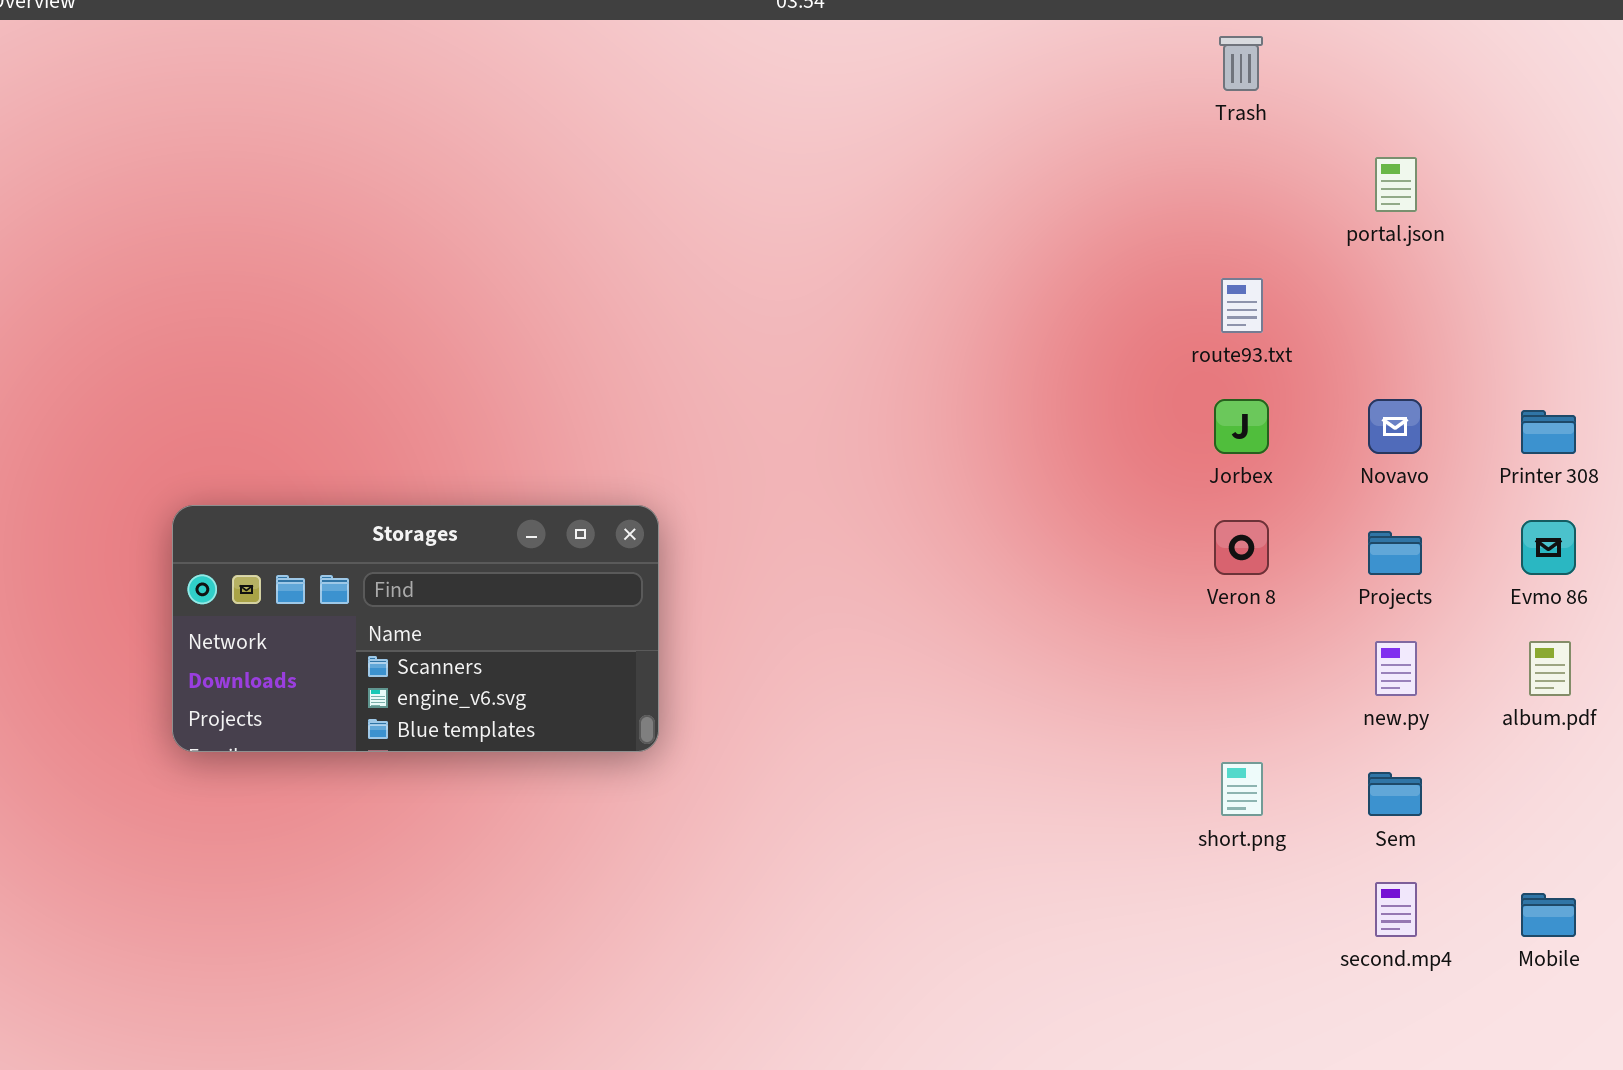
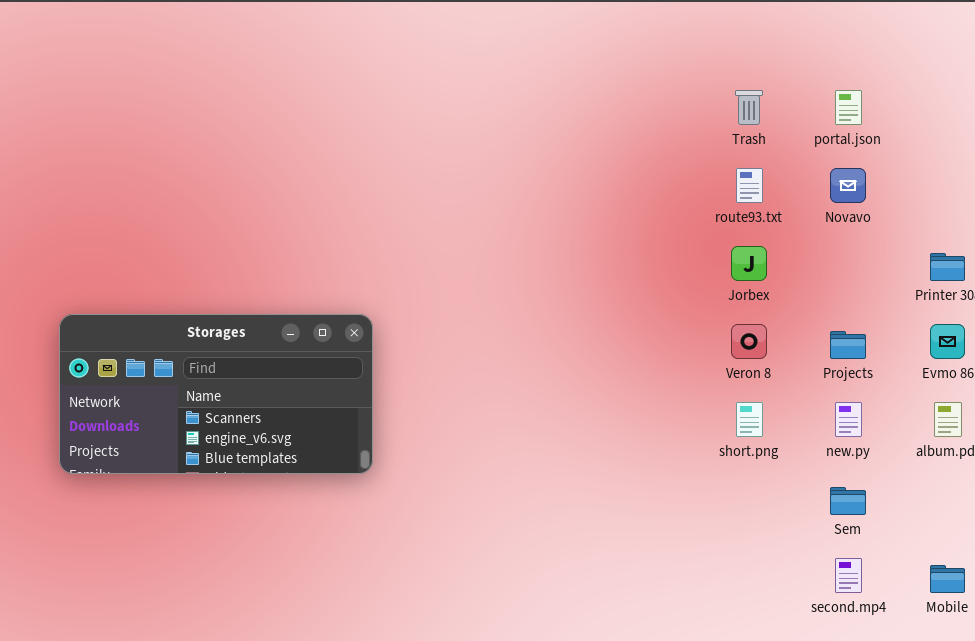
Trash: [1219,36,1263,91] -> [735,90,763,125], moved
Novavo: [1368,399,1422,454] -> [830,168,866,203], moved
short.png: [1221,762,1263,816] -> [736,402,763,437], moved

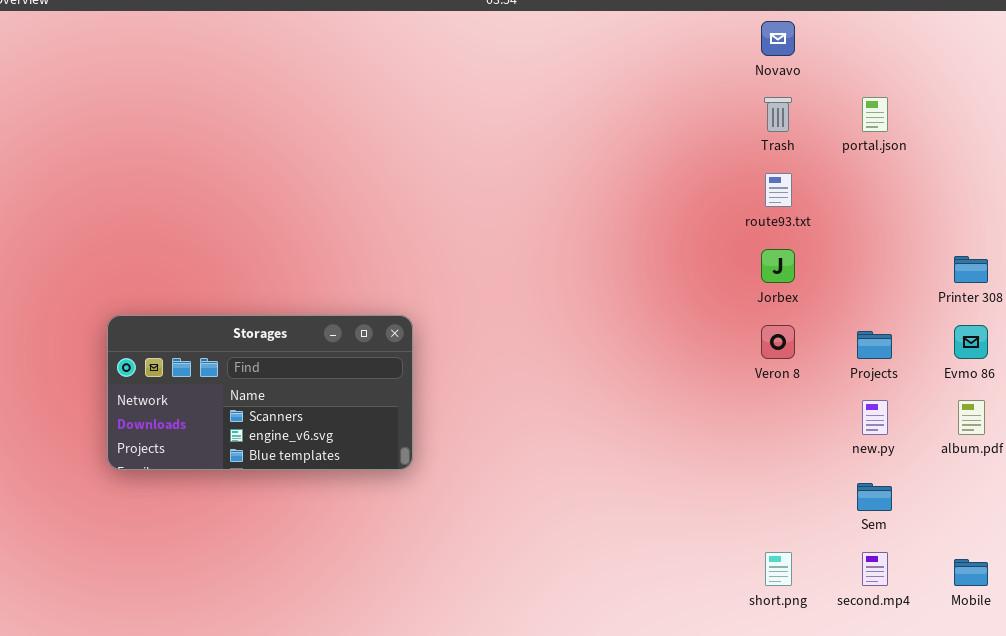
Novavo: [830,168,866,203] -> [761,21,795,56], moved
short.png: [736,402,763,437] -> [765,552,792,586], moved

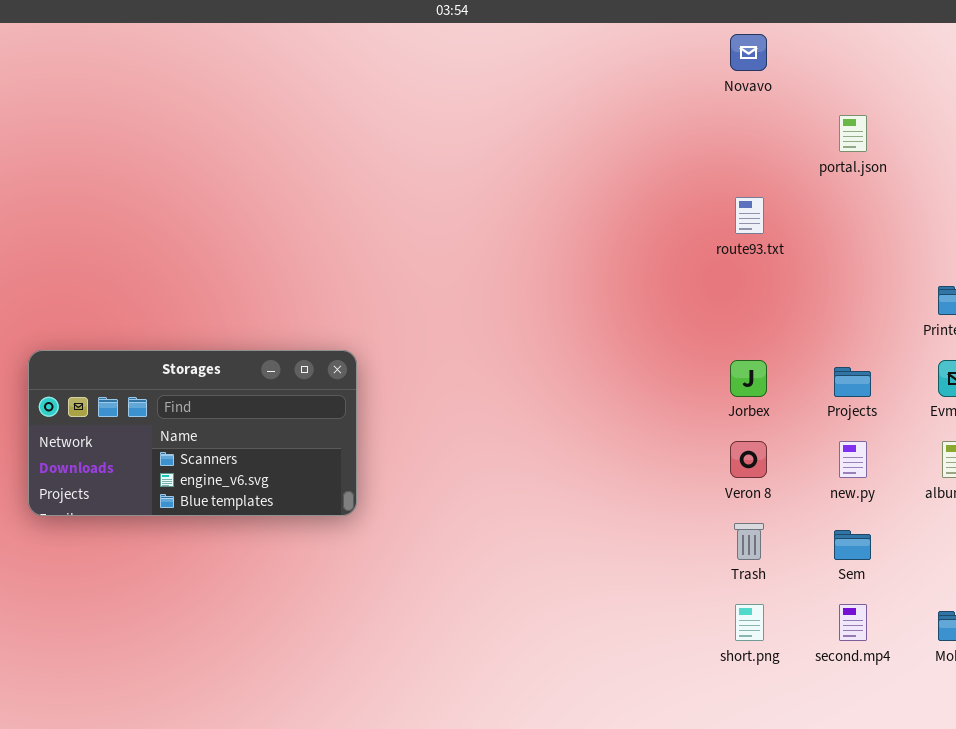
Trash: [764,97,792,132] -> [734,523,764,560], moved
Jorbex: [761,249,795,283] -> [730,360,767,397], moved
Veron 8: [761,325,795,359] -> [730,441,767,478], moved

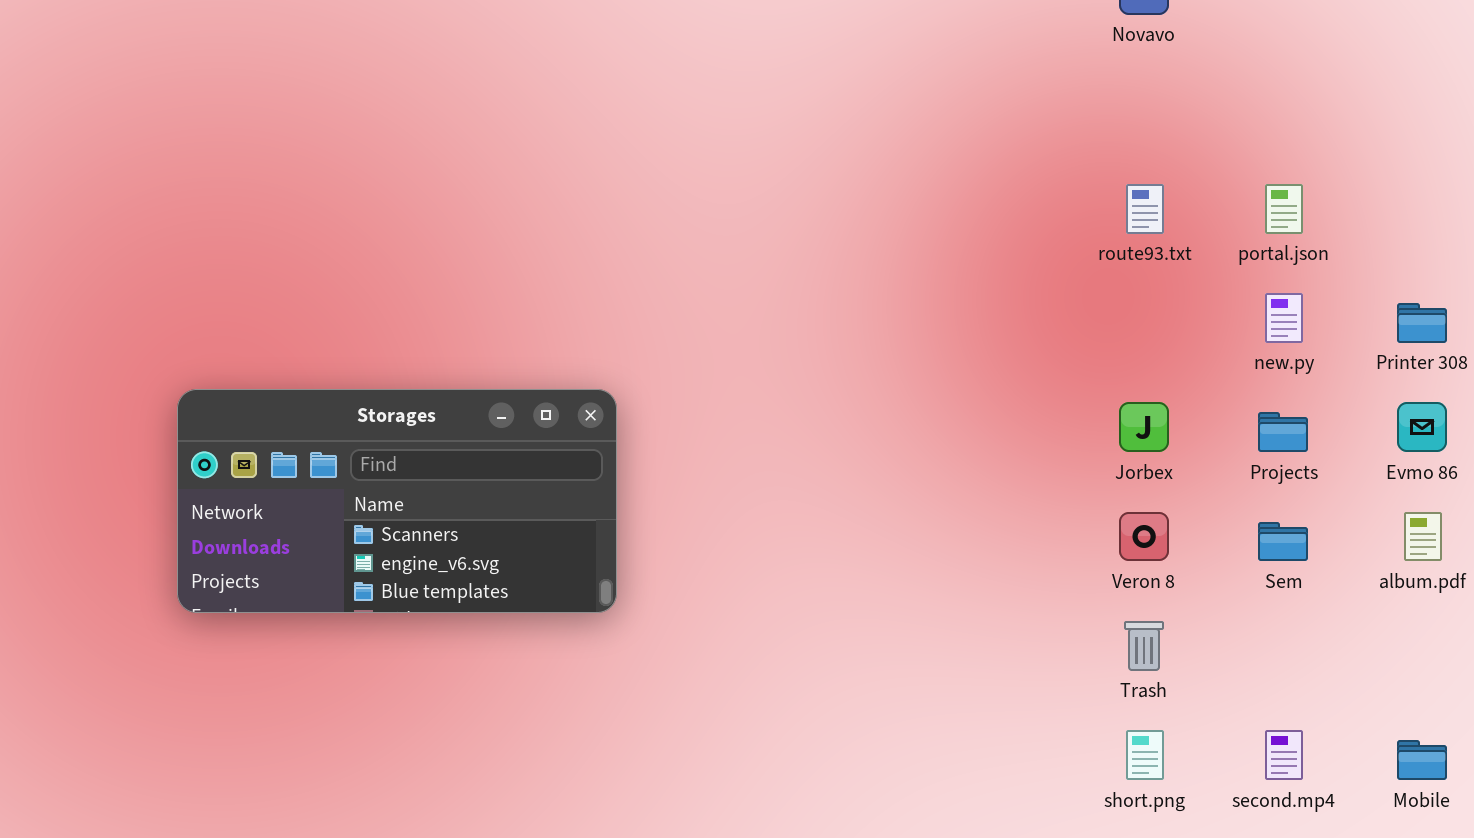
portal.json: [839,115,867,152] -> [1265,184,1303,234], moved
new.py: [839,441,867,478] -> [1265,293,1303,343], moved
Sem: [834,530,871,560] -> [1258,522,1308,561], moved

